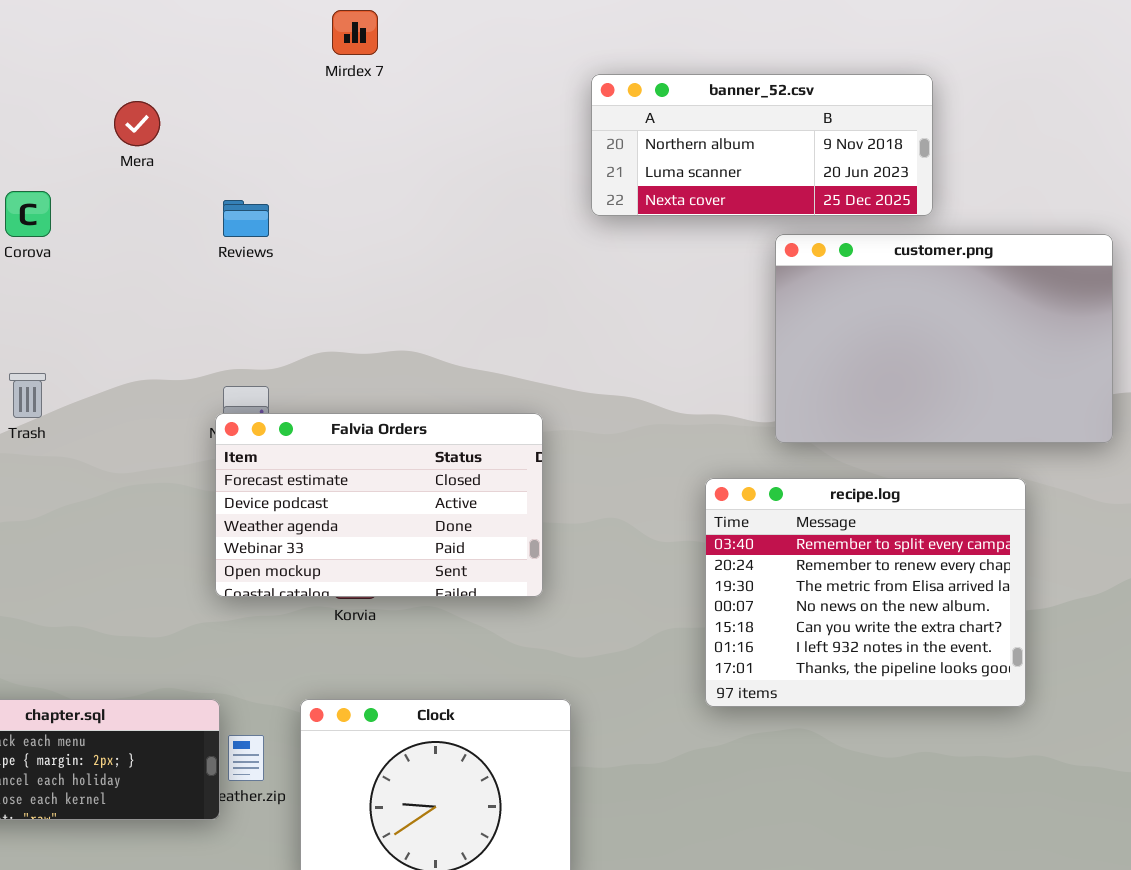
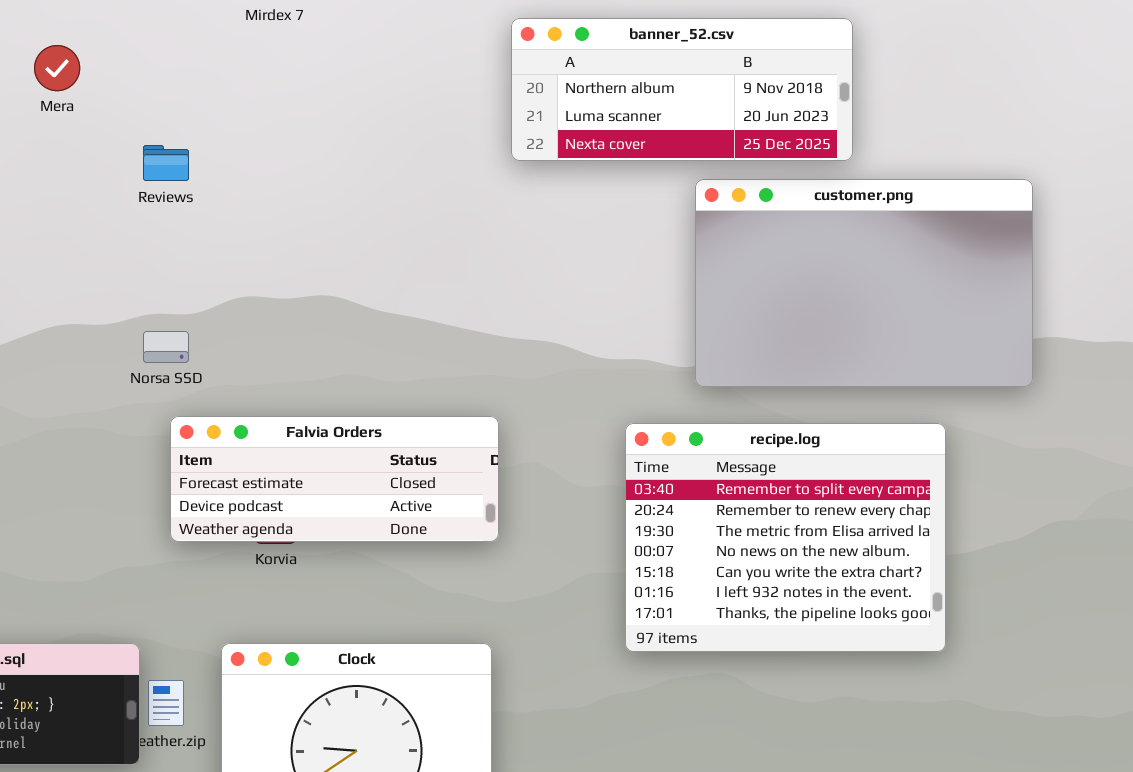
Falvia Orders: [215,413,543,597] -> [170,416,499,542], moved, resized

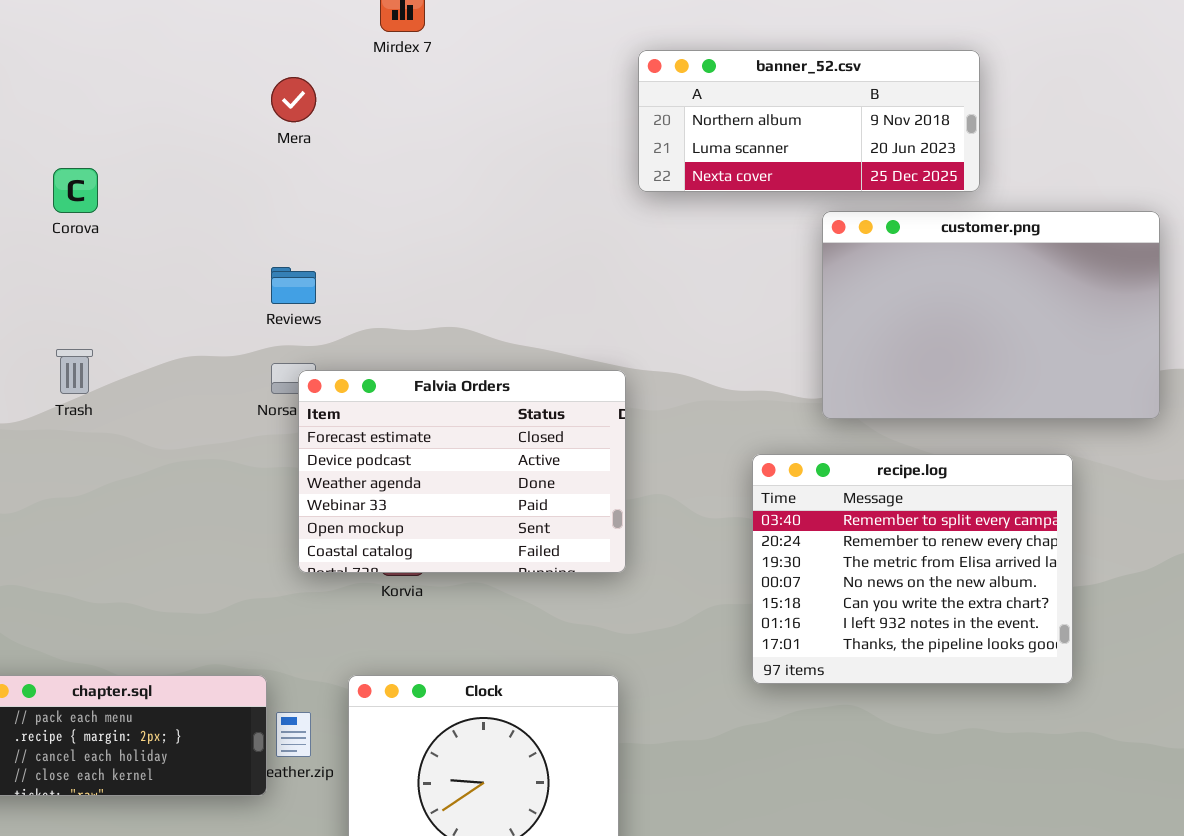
Mera: [34,45,80,91] -> [271,77,316,122], moved
Reviews: [143,145,189,181] -> [271,267,316,304], moved
Falvia Orders: [170,416,499,542] -> [298,370,626,573], resized

